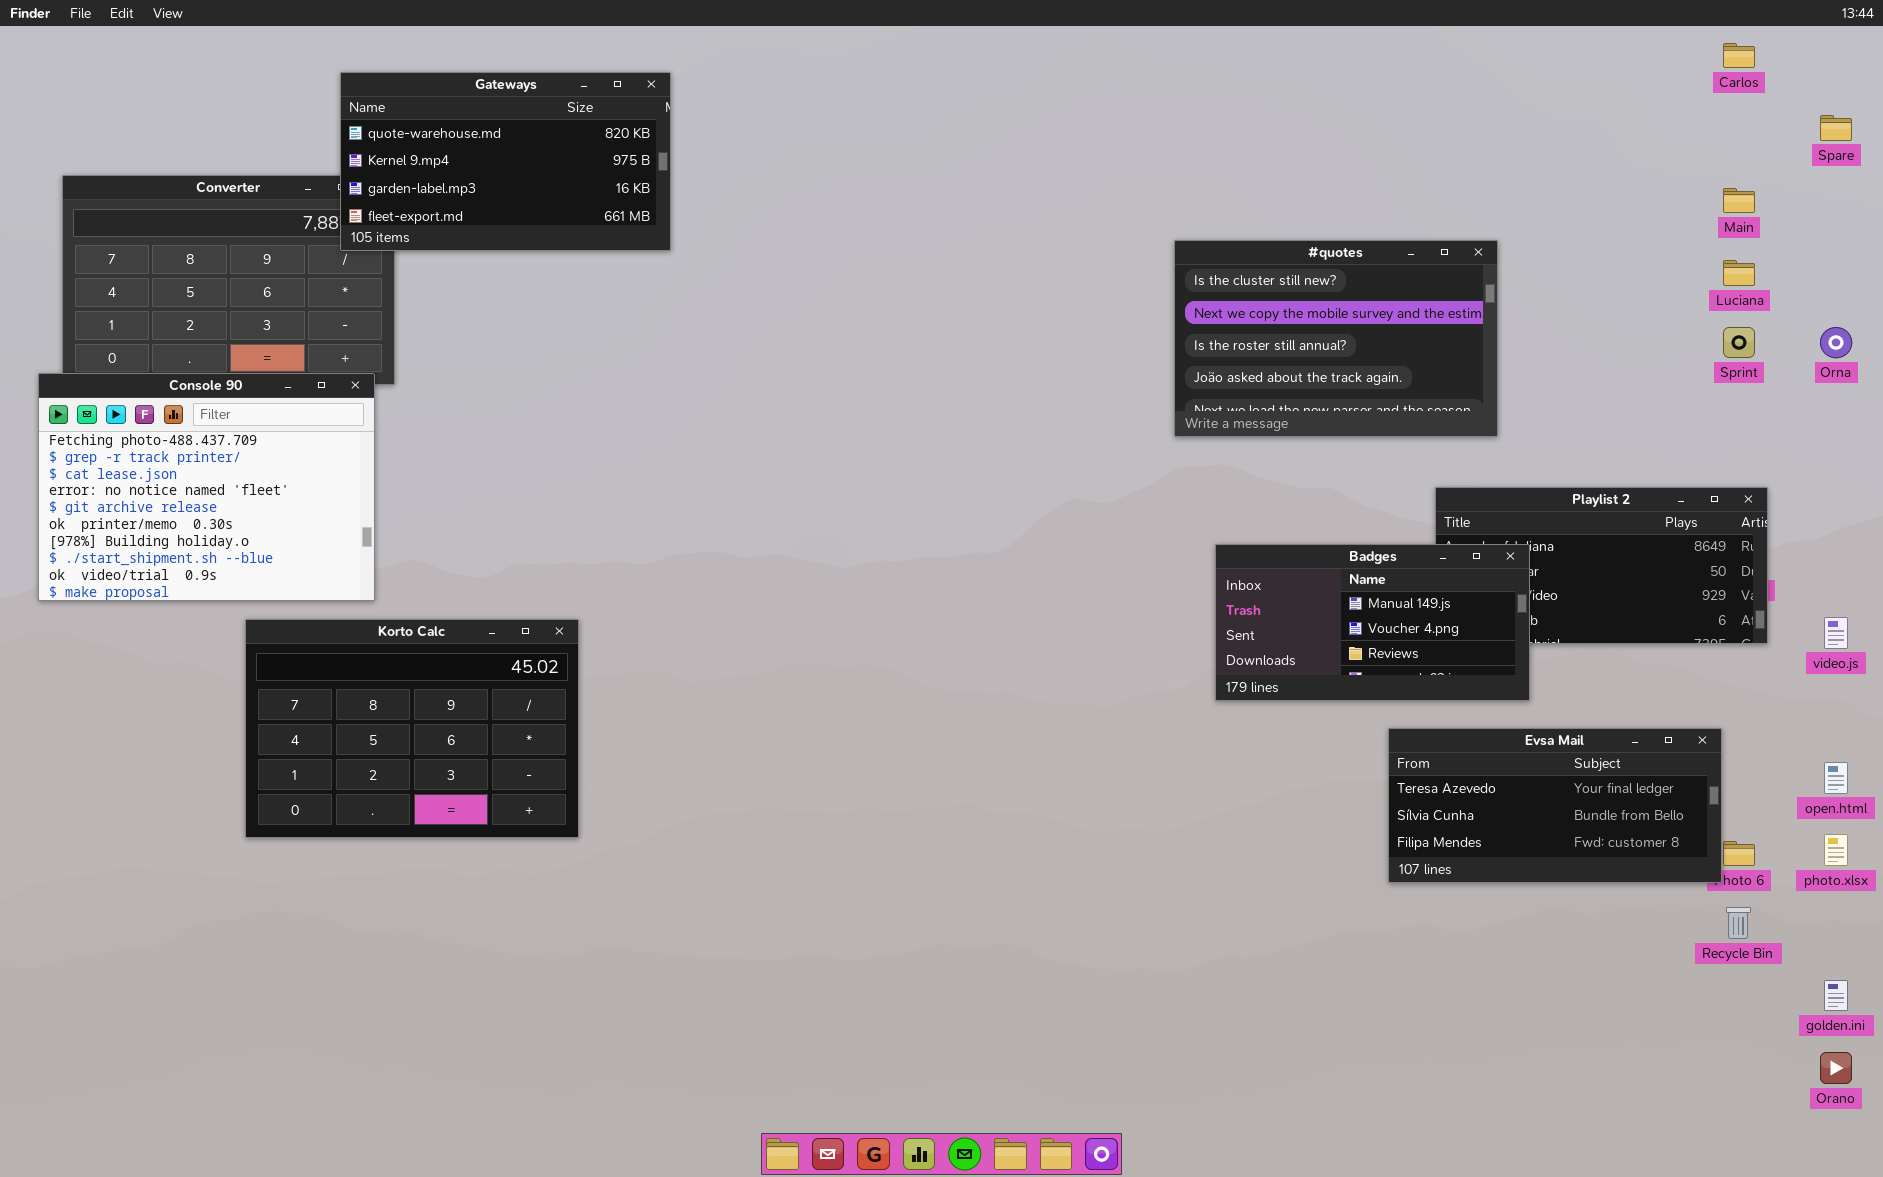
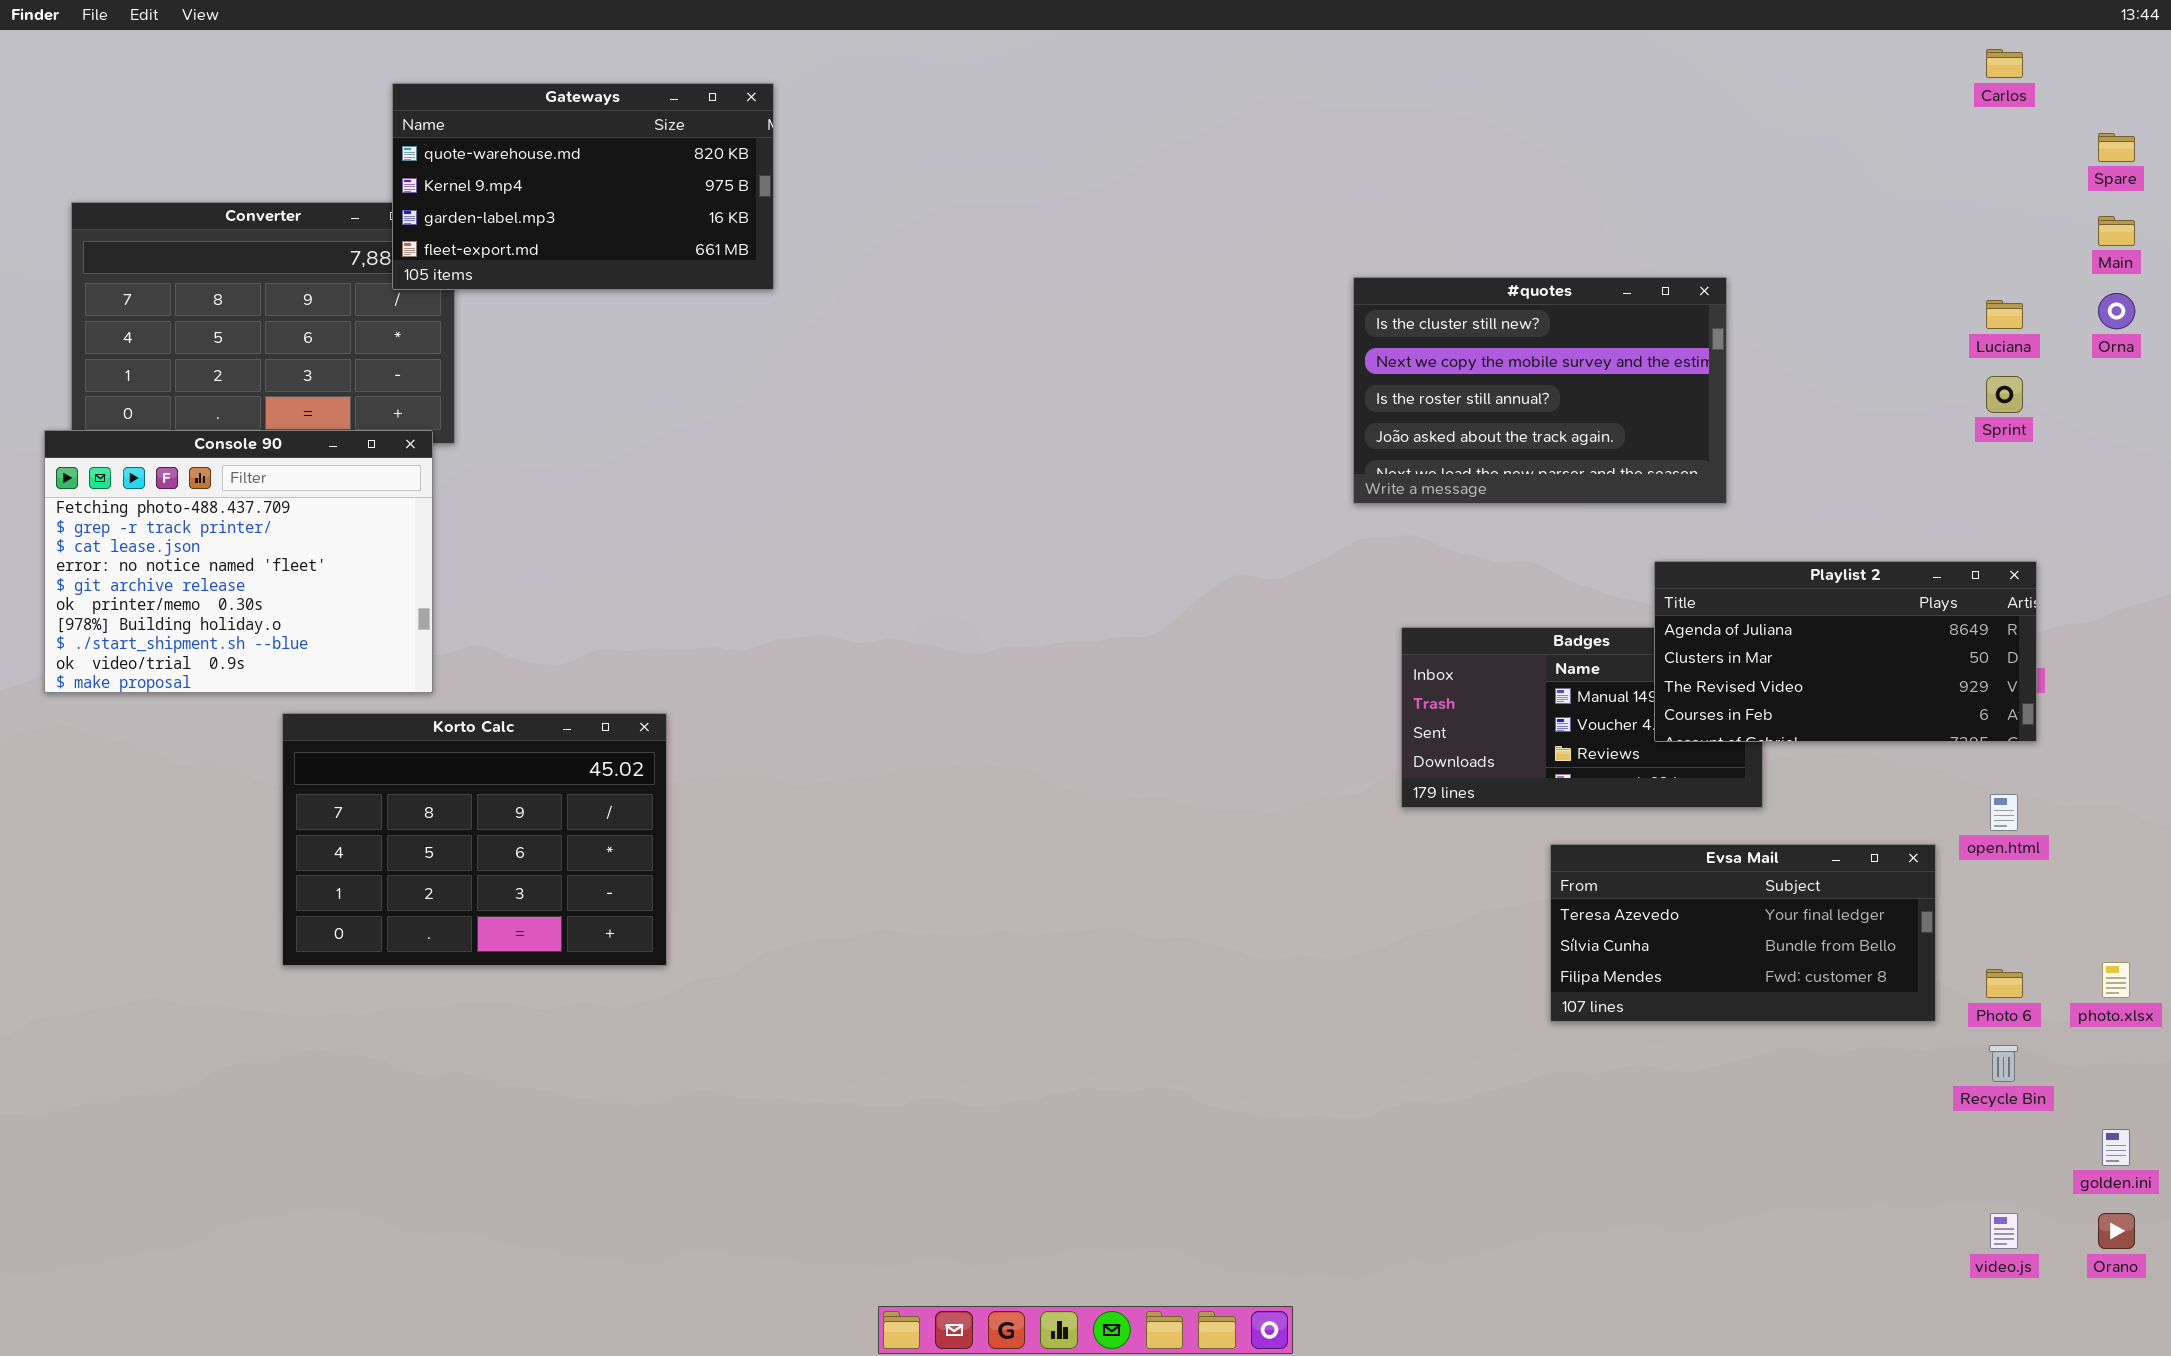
Main: [1723,188,1755,213] -> [2098,216,2135,246], moved
Orna: [1820,327,1852,358] -> [2098,293,2135,329], moved
Playlist 2: [1435,487,1768,644] -> [1654,561,2037,742], raised
video.js: [1824,617,1848,649] -> [1990,1213,2018,1249], moved
Evsa Mail: [1388,728,1722,883] -> [1550,844,1936,1022], moved
open.html: [1824,762,1848,794] -> [1990,794,2018,831], moved

